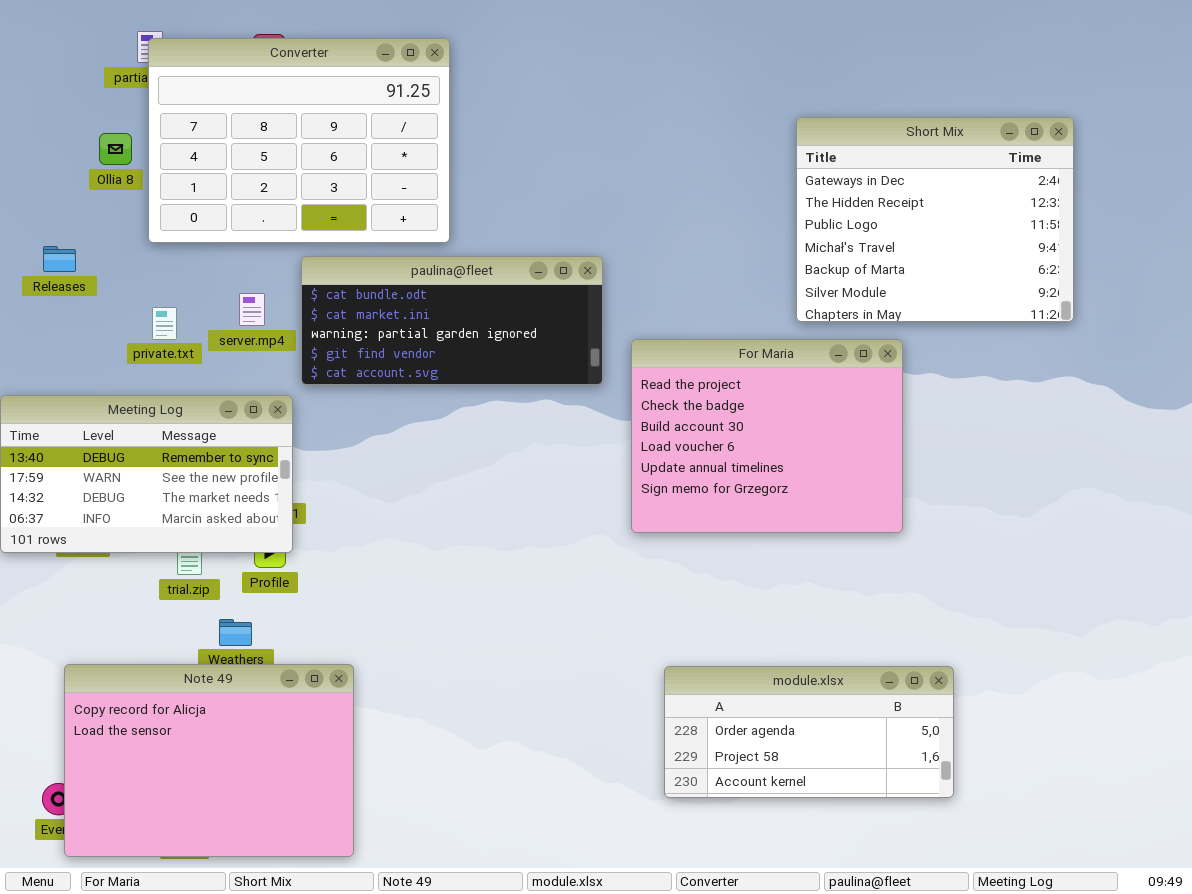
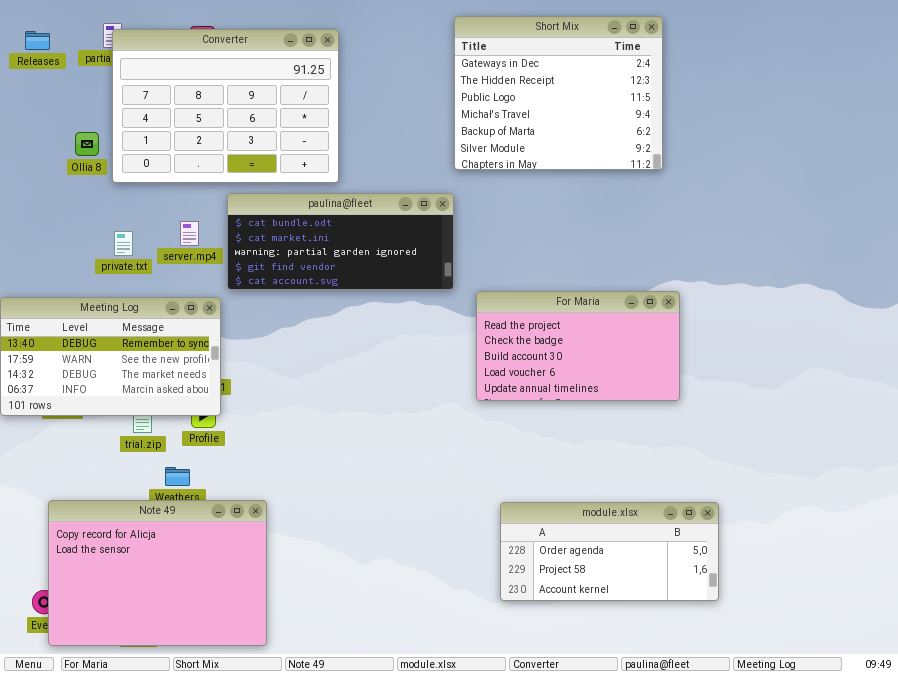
Short Mix: [796,117,1074,322] -> [454,16,663,170], moved
Ollia 8: [99,133,132,165] -> [75,132,99,156], moved
Releases: [43,246,76,272] -> [25,31,50,50], moved
For Maria: [631,339,903,533] -> [476,291,680,401], resized

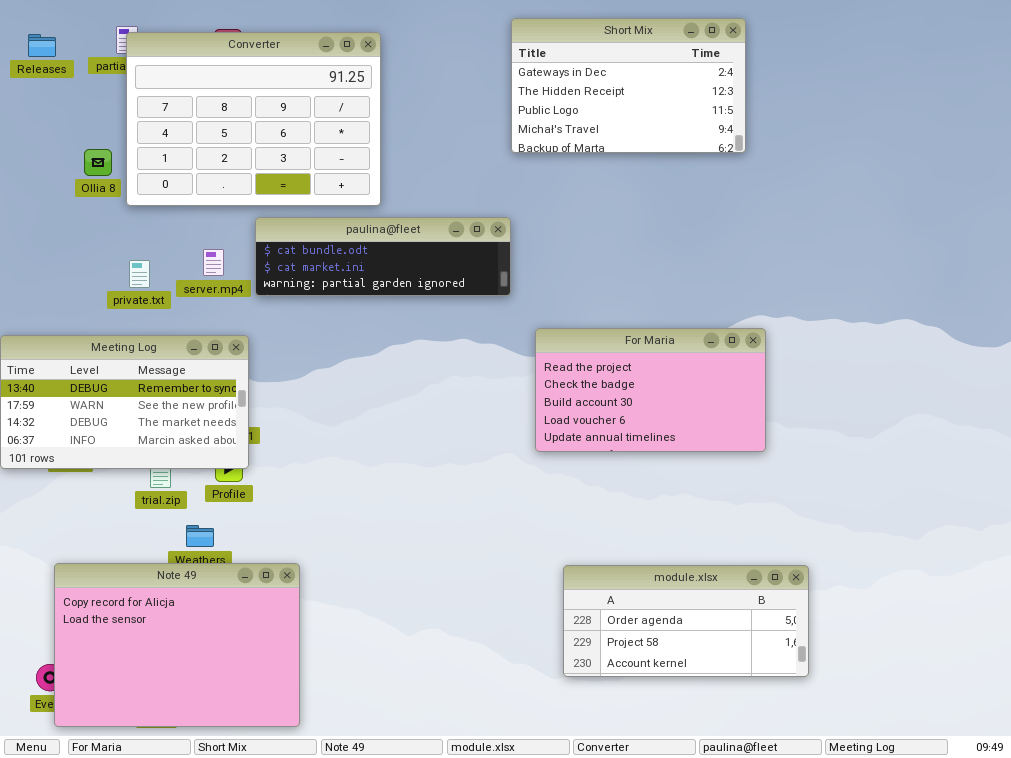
Short Mix: [454,16,663,170] -> [511,18,746,153], resized
paulina@fleet: [227,193,454,290] -> [255,217,511,296], resized

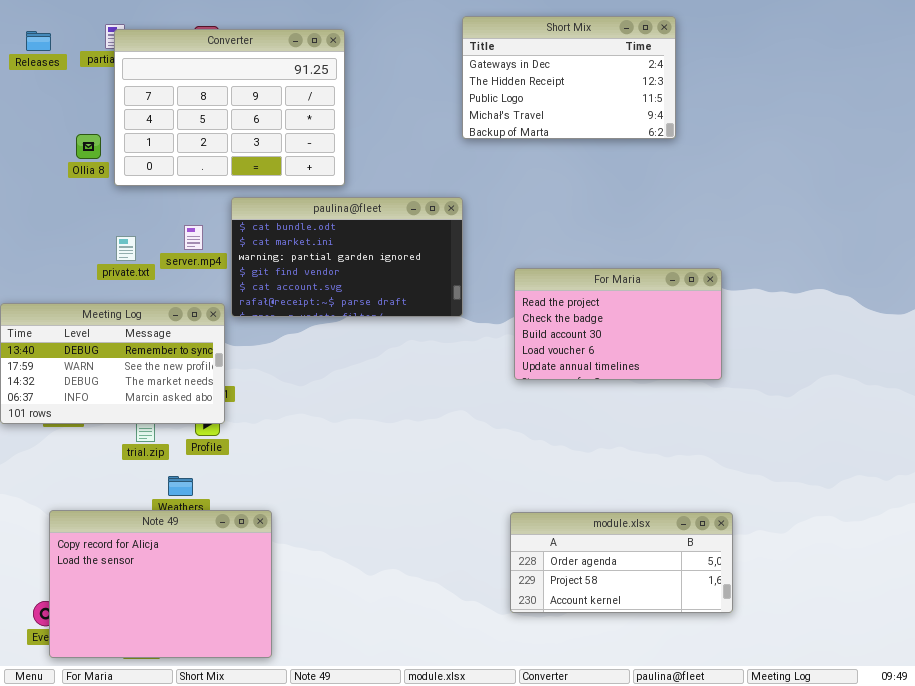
paulina@fleet: [255,217,511,296] -> [231,197,463,317], resized
For Maria: [535,328,766,452] -> [514,268,722,380], moved

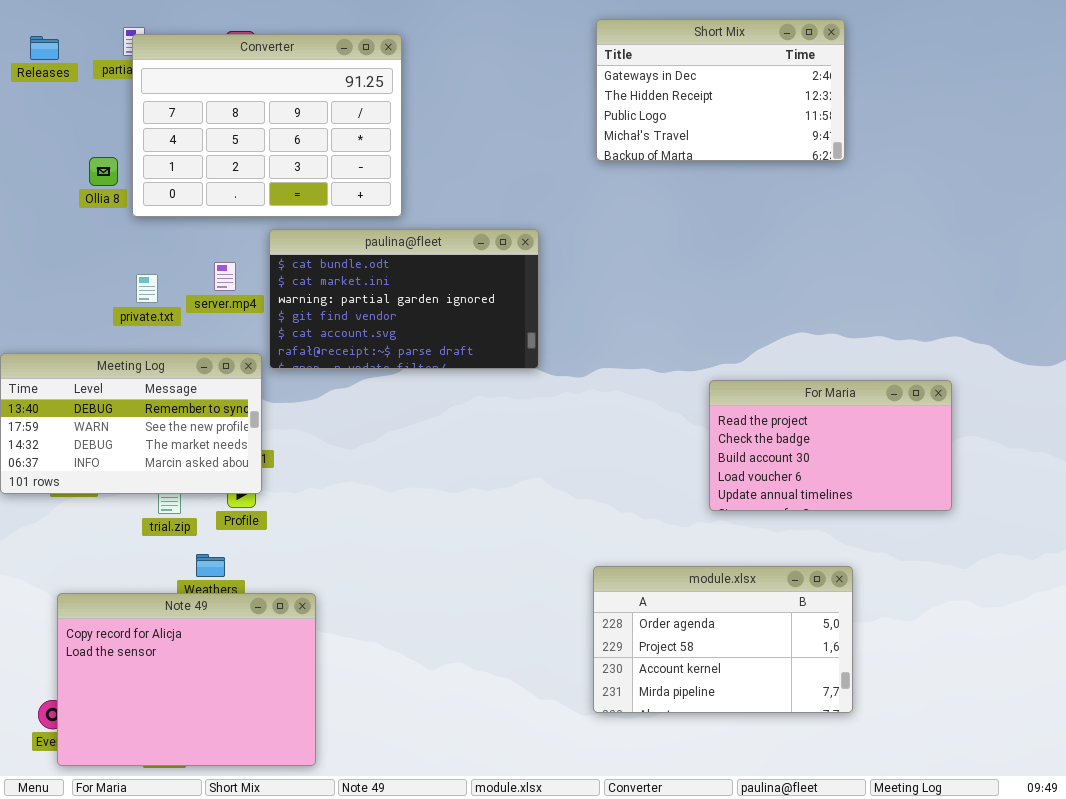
Short Mix: [462,16,676,139] -> [596,19,845,161], moved
For Maria: [514,268,722,380] -> [709,380,952,511], moved
module.xlsx: [510,512,733,613] -> [593,566,853,713], resized

